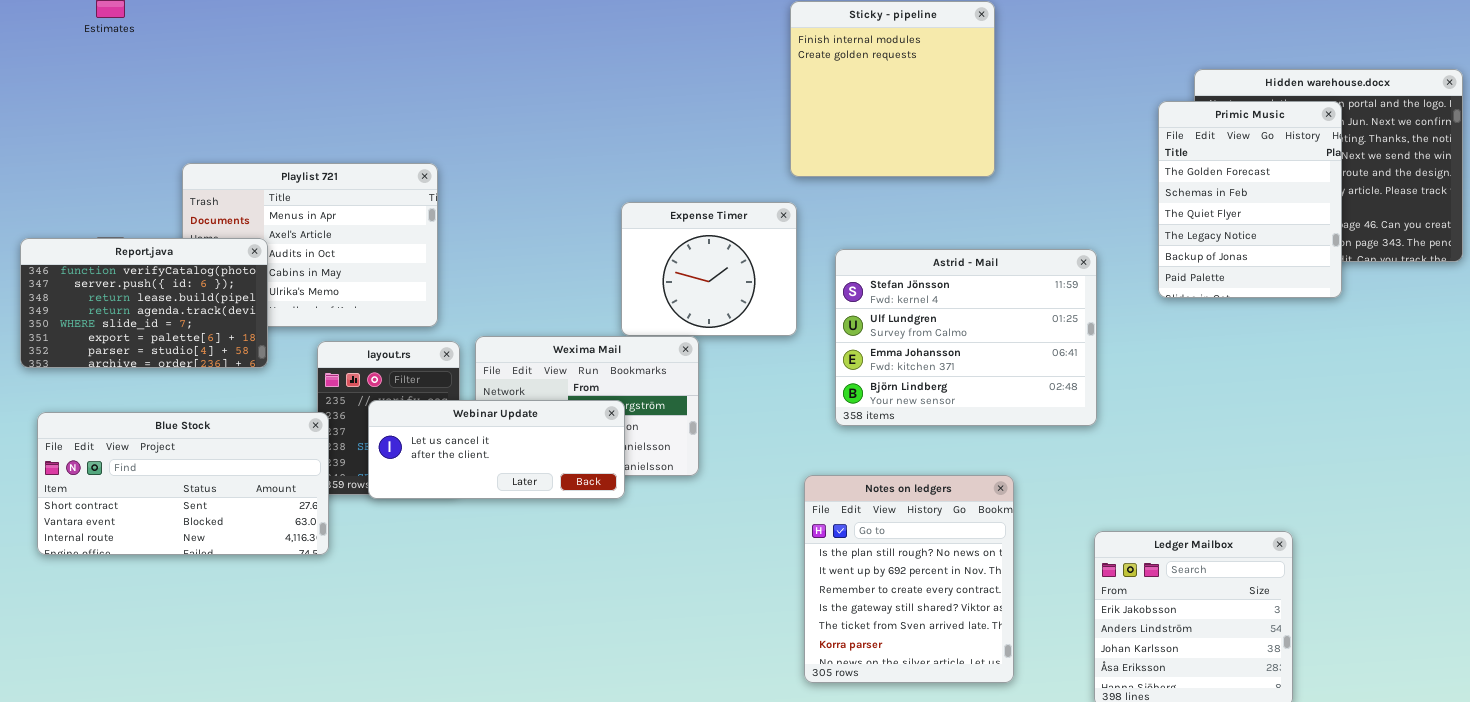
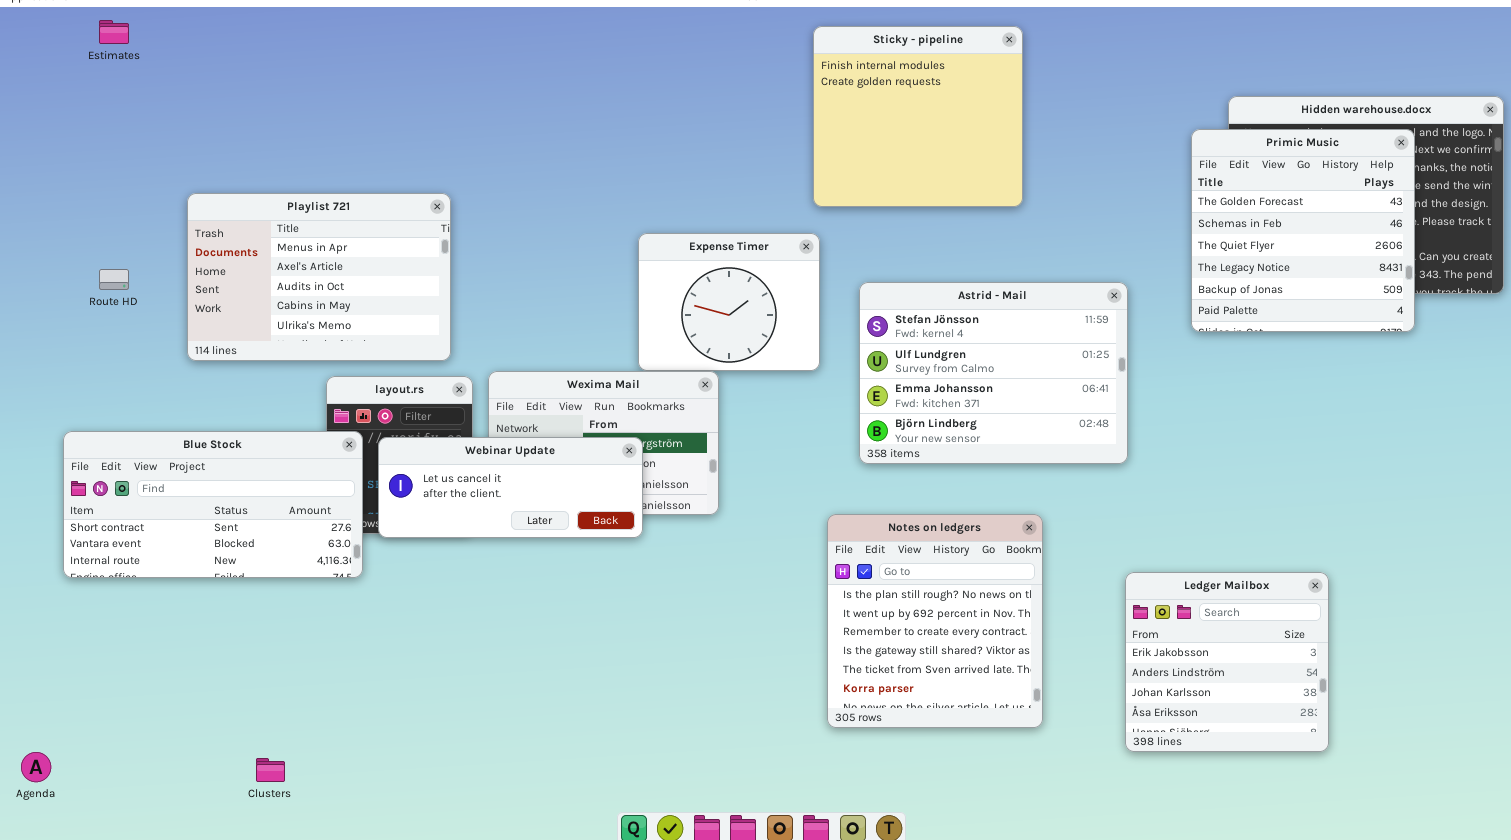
Primic Music: [1158,101,1342,298] -> [1191,129,1415,332], resized
Report.java: [20,238,268,368] -> none, closed
Blue Stock: [37,412,329,555] -> [63,431,363,578], moved

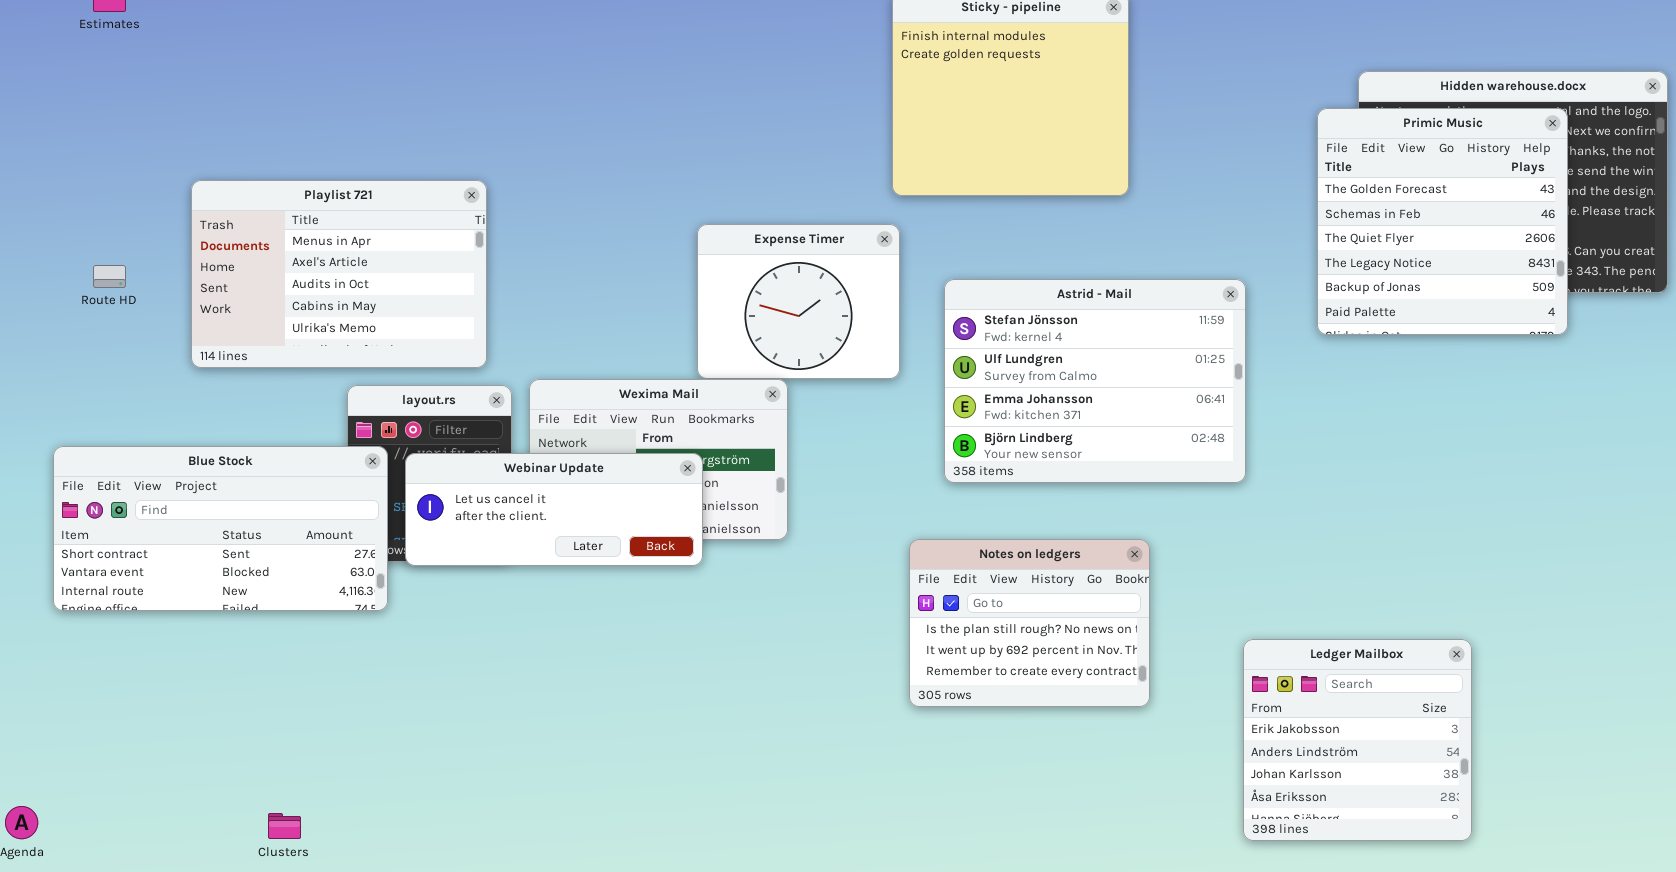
Notes on ledgers: [827,514,1043,728] -> [909,539,1150,707], resized
Ledger Mailbox: [1125,572,1329,752] -> [1243,639,1472,841], moved

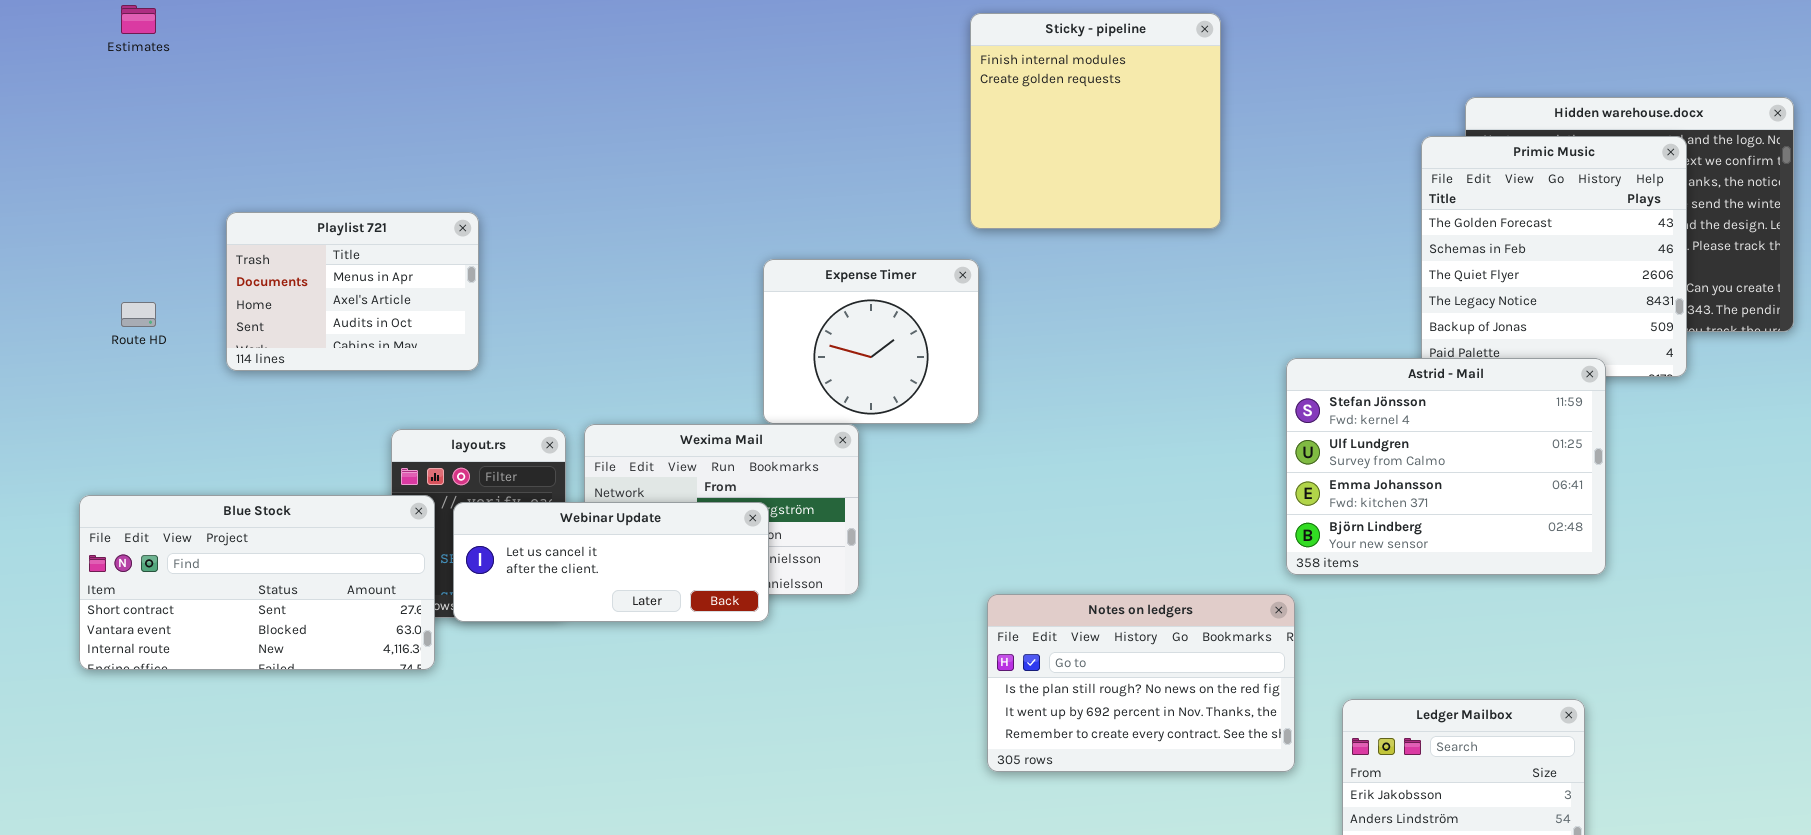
Playlist 721: [191,180,487,368] -> [226,212,479,371], resized
Astrid - Mail: [944,279,1246,483] -> [1286,358,1606,575], moved
Notes on ledgers: [909,539,1150,707] -> [987,594,1295,772], resized

